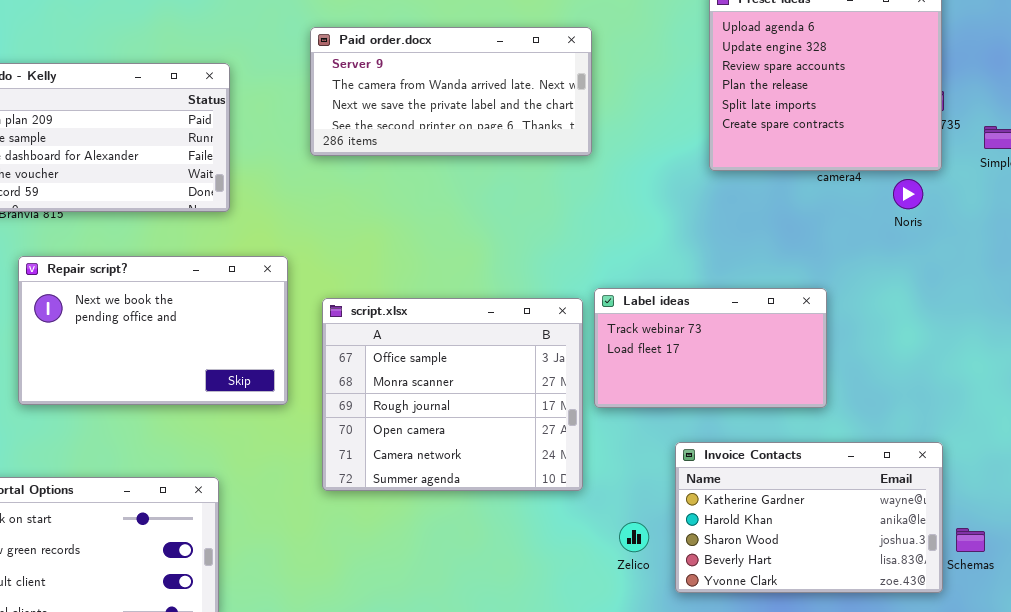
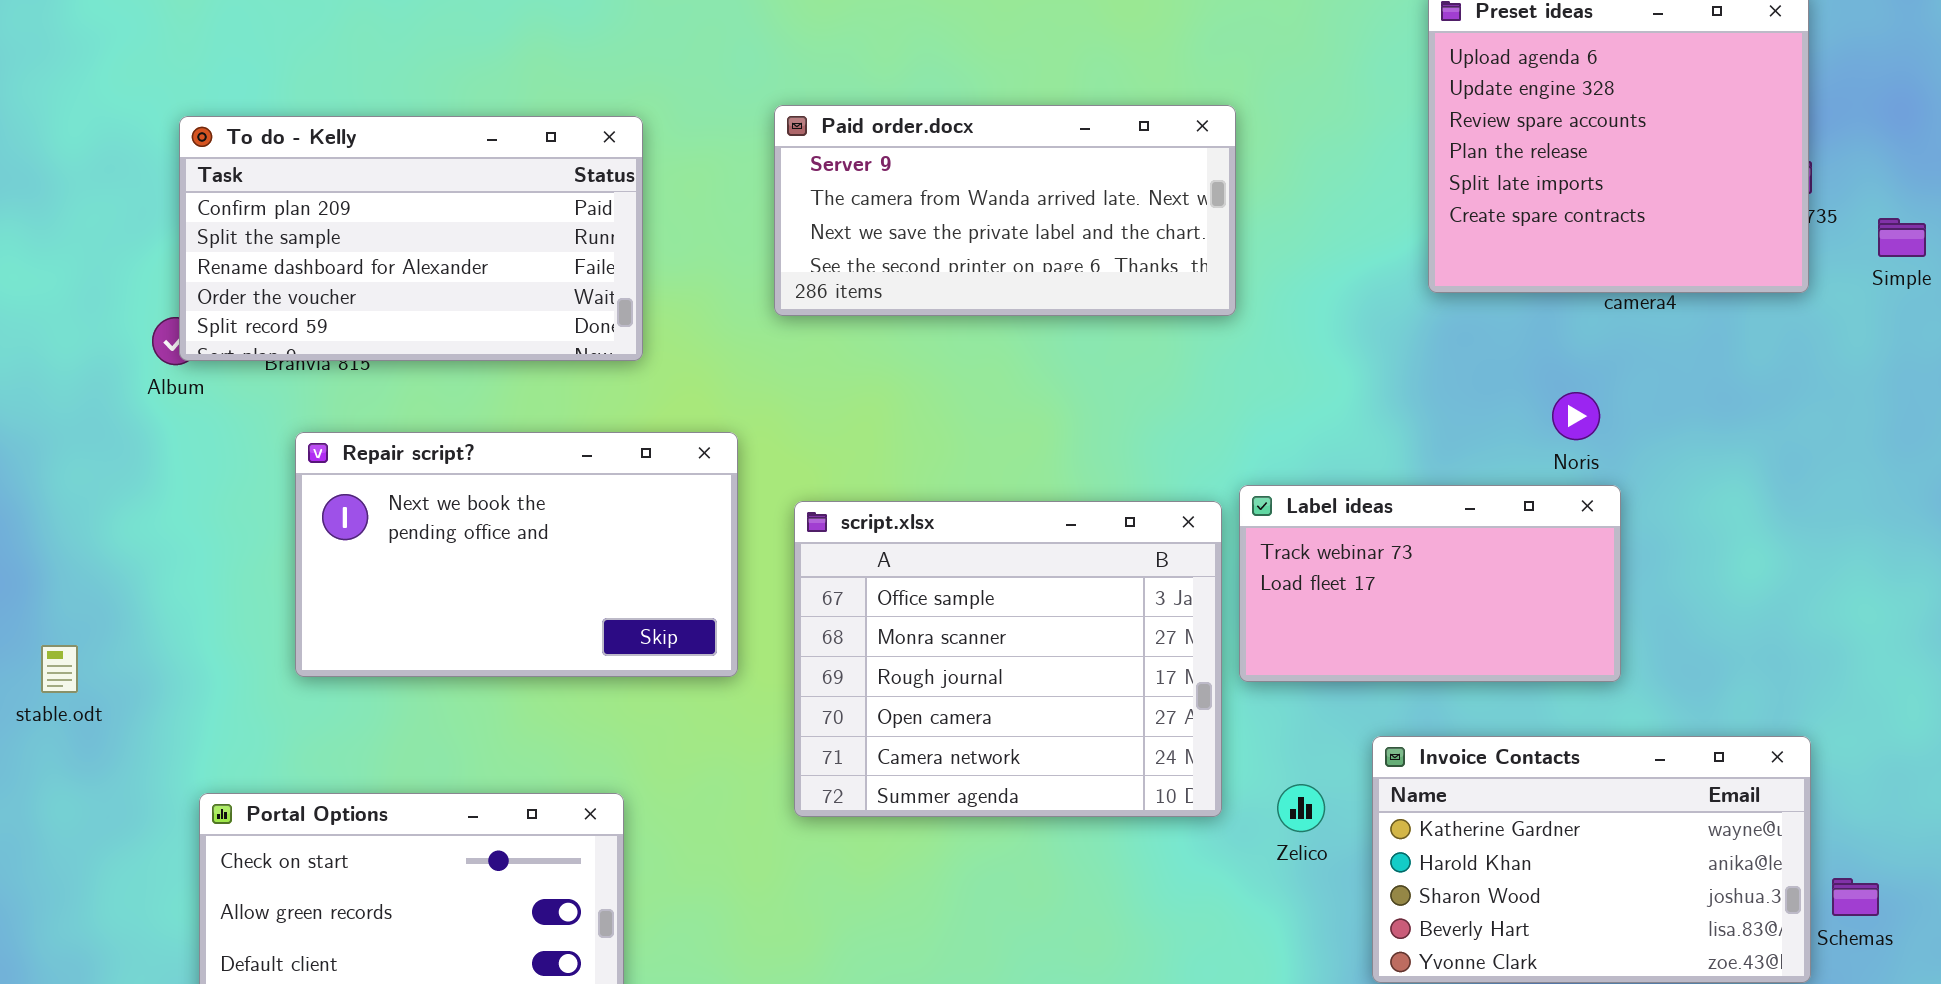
Paid order.docx: [310,27,592,156] -> [774,105,1236,316], moved
Noris: [893,179,923,209] -> [1552,392,1600,440], moved
Zelico: [619,522,649,552] -> [1277,784,1325,832], moved

